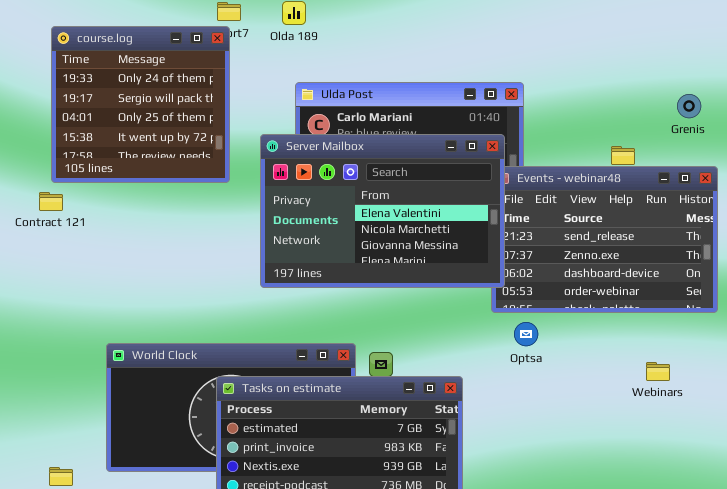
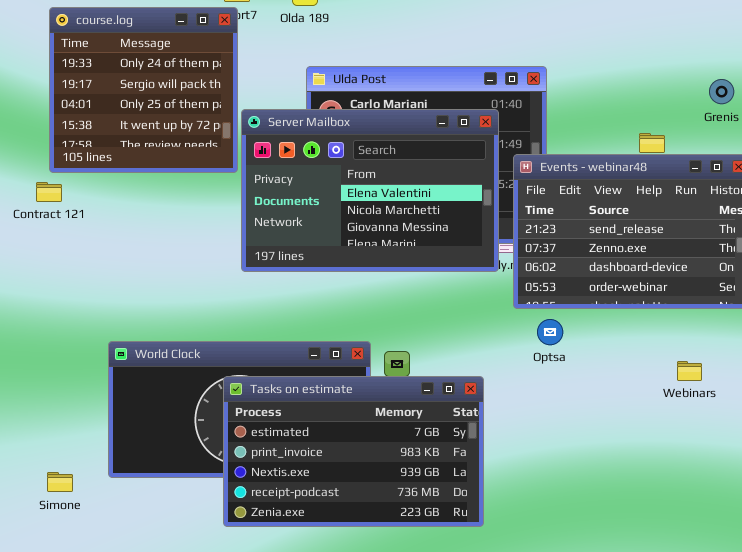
Server Mailbox: [260,134,505,288] -> [241,109,499,272], moved

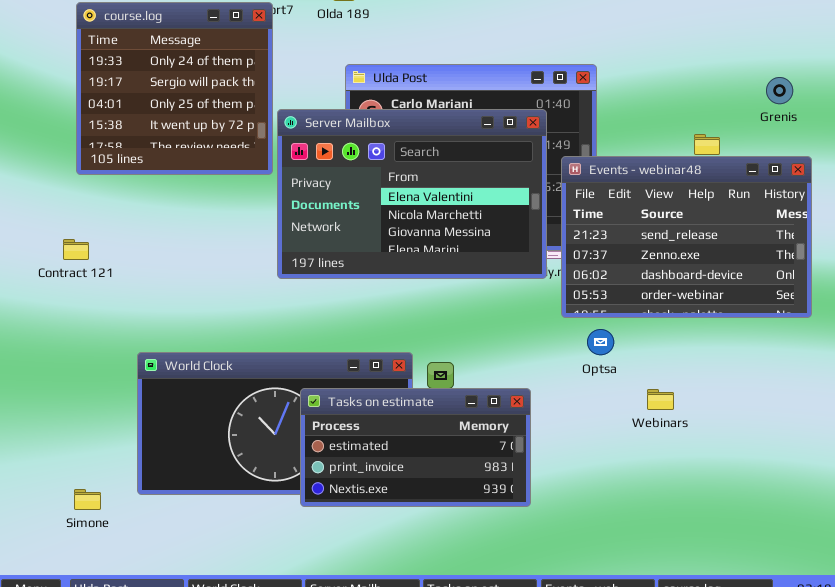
Contract 121: [36,182,62,202] -> [63,239,89,260], moved
Webinars: [677,361,702,381] -> [647,389,674,410], moved
Tasks on estimate: [223,376,484,527] -> [300,388,531,507], resized

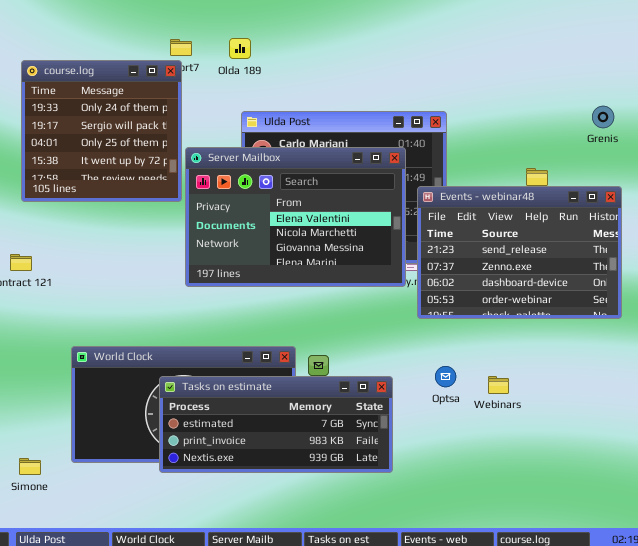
Grenis: [766,77,793,104] -> [592,106,614,128], moved
Optsa: [587,329,614,355] -> [435,366,456,387], moved
Tasks on estimate: [300,388,531,507] -> [159,376,393,473], resized

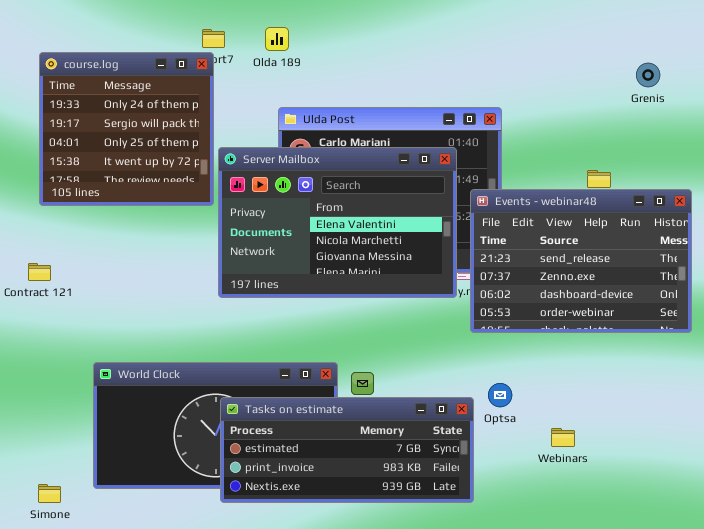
Grenis: [592,106,614,128] -> [636,63,660,87], moved
Tasks on estimate: [159,376,393,473] -> [220,397,474,503], moved
Webinars: [488,376,509,394] -> [551,428,575,447], moved

